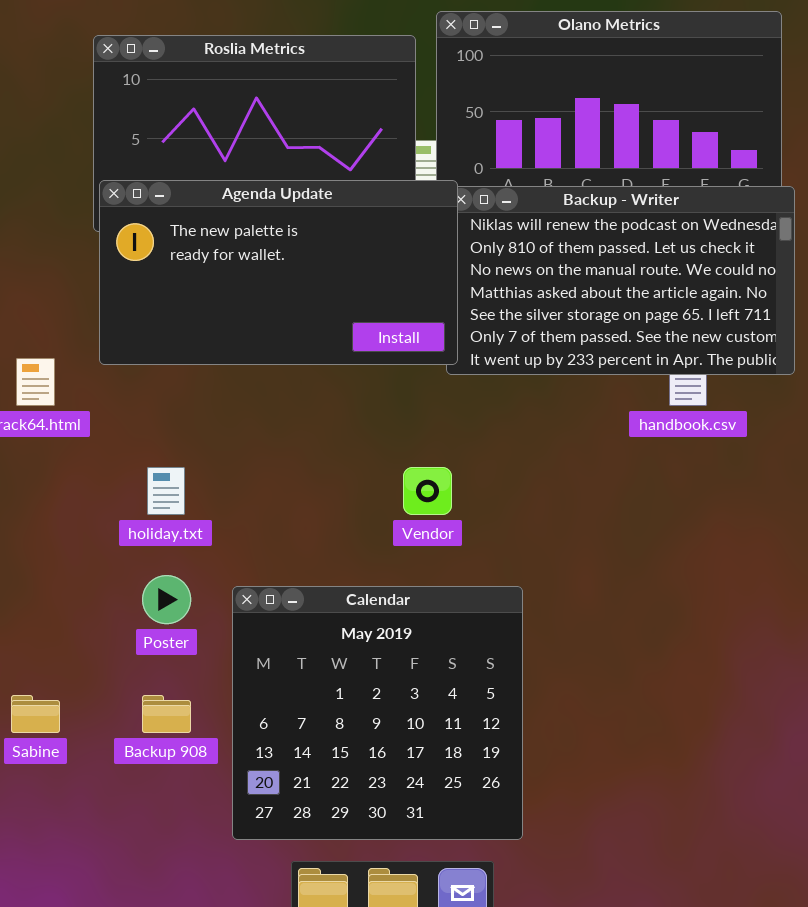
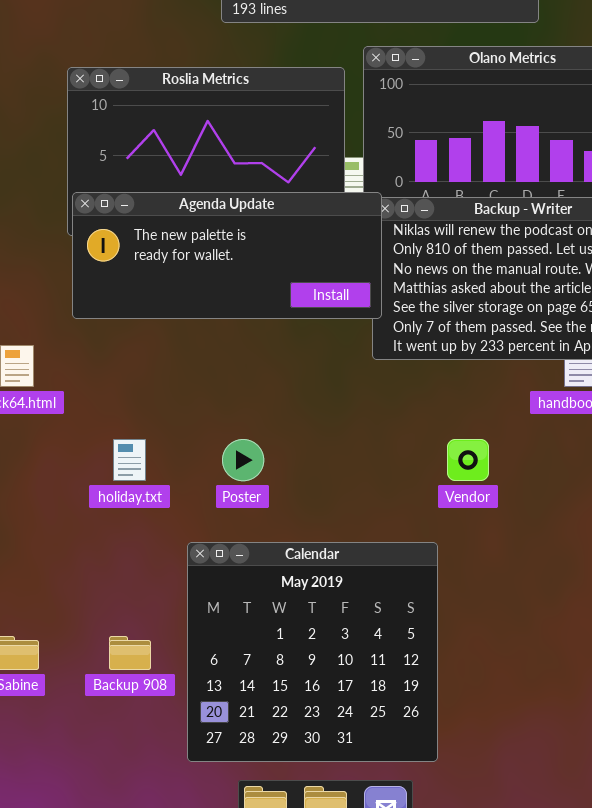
Agenda Update: [99,180,458,365] -> [72,192,382,319], resized
Vendor: [403,467,452,515] -> [447,439,489,481], moved
Poster: [142,575,191,624] -> [222,439,264,481], moved

